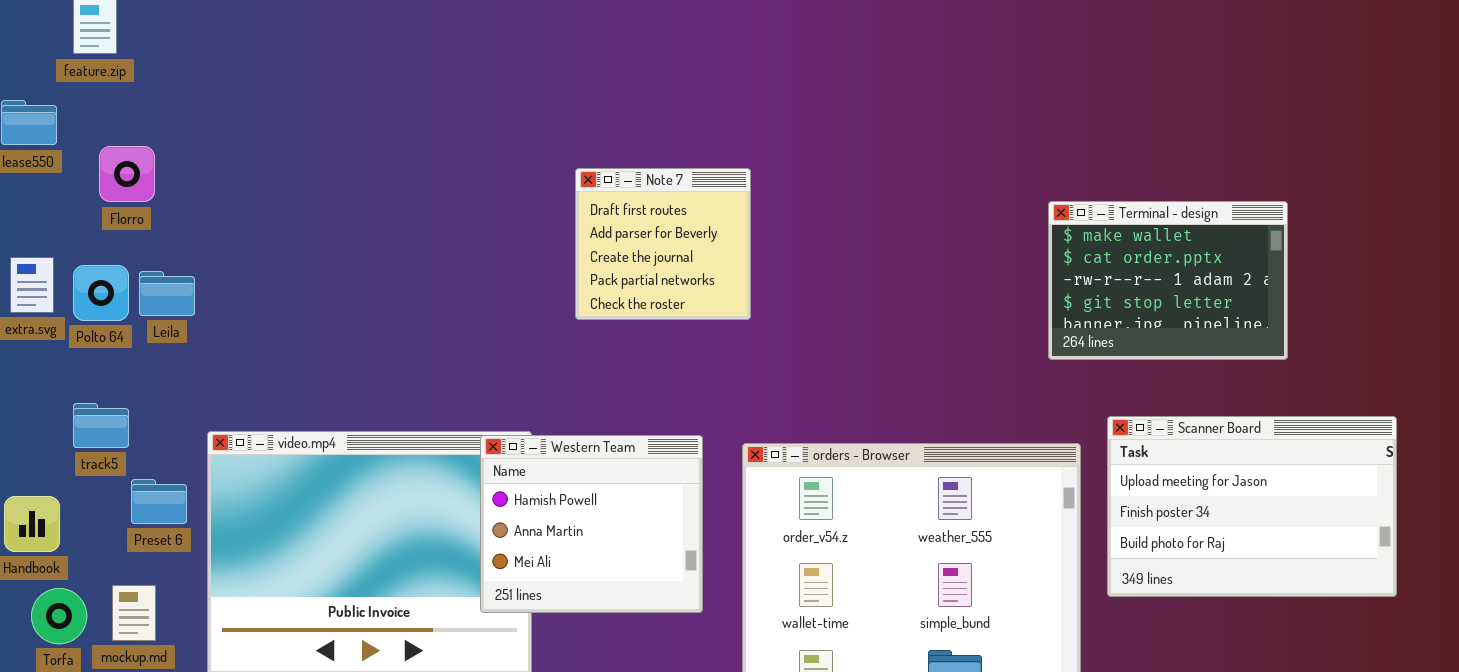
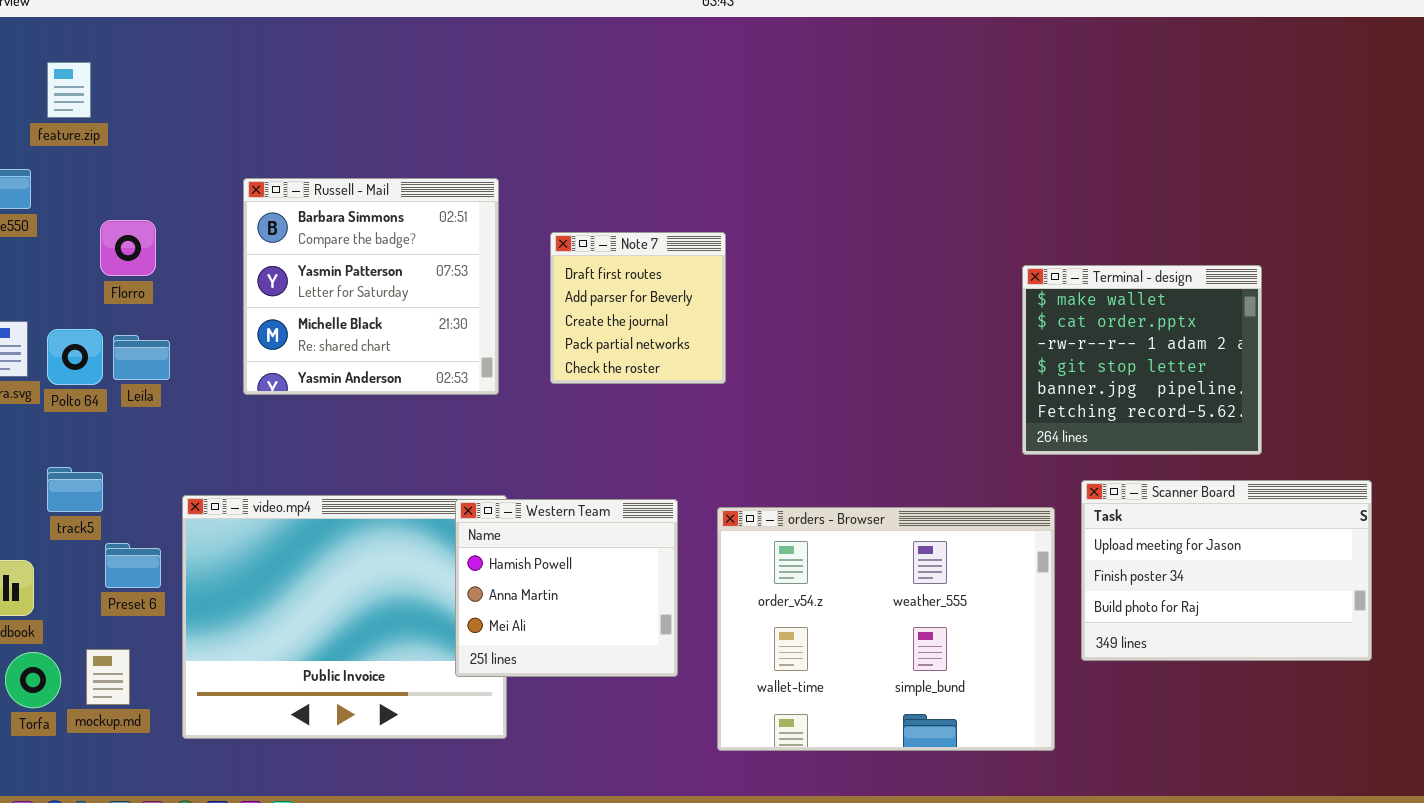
Russell - Mail: none -> [243,178,499,395], opened
Florro: [99,146,155,202] -> [100,220,156,276], moved
Terminal - design: [1048,201,1288,360] -> [1022,265,1262,455], resized

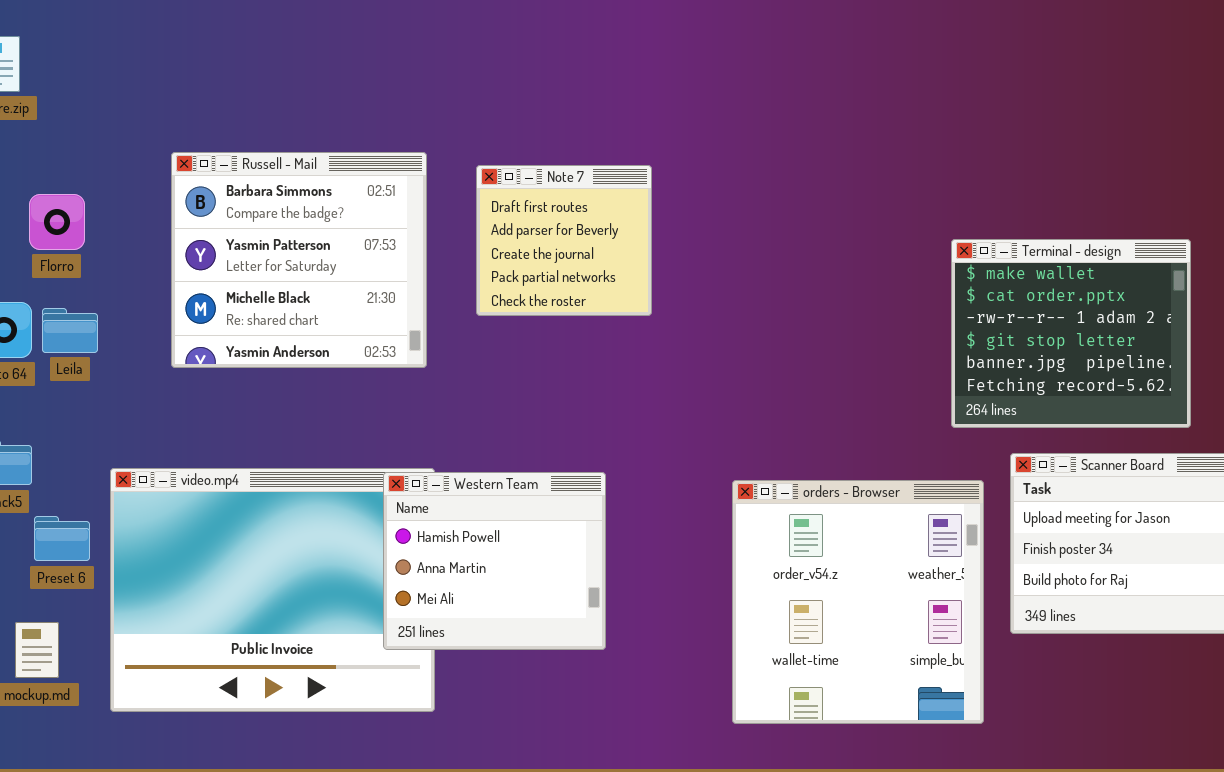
Note 7: [550,232,726,384] -> [476,165,652,316], moved
orders - Browser: [717,507,1055,751] -> [732,480,984,724], resized

